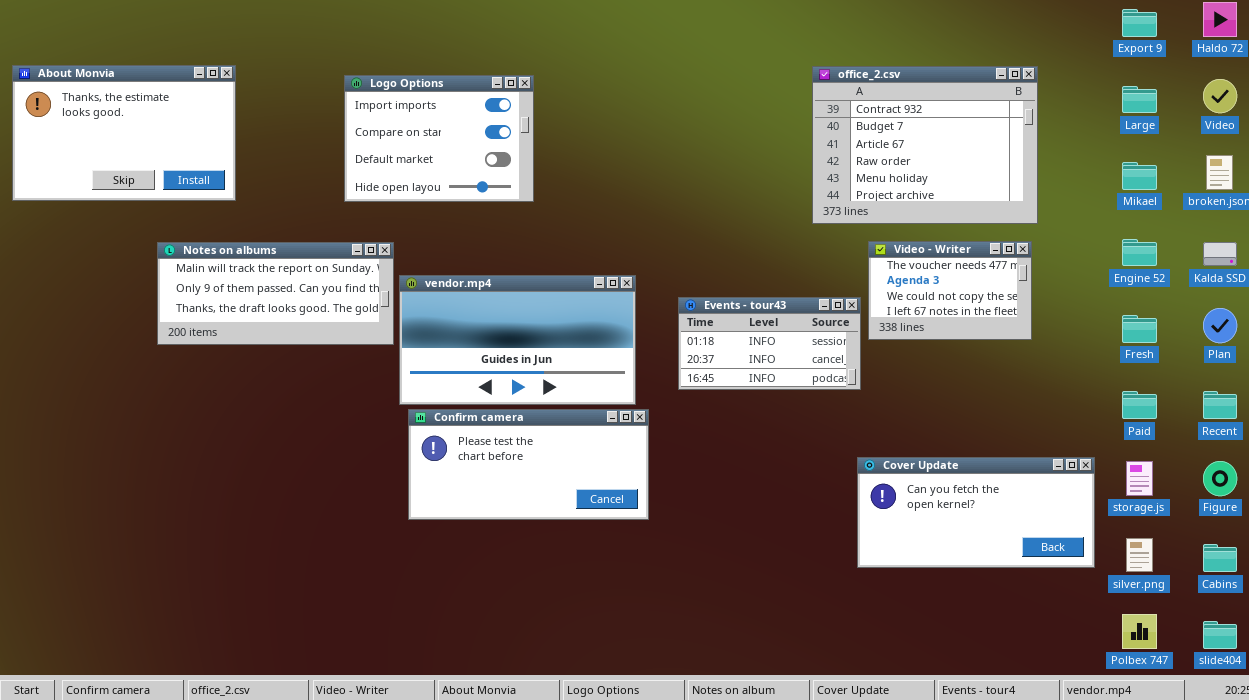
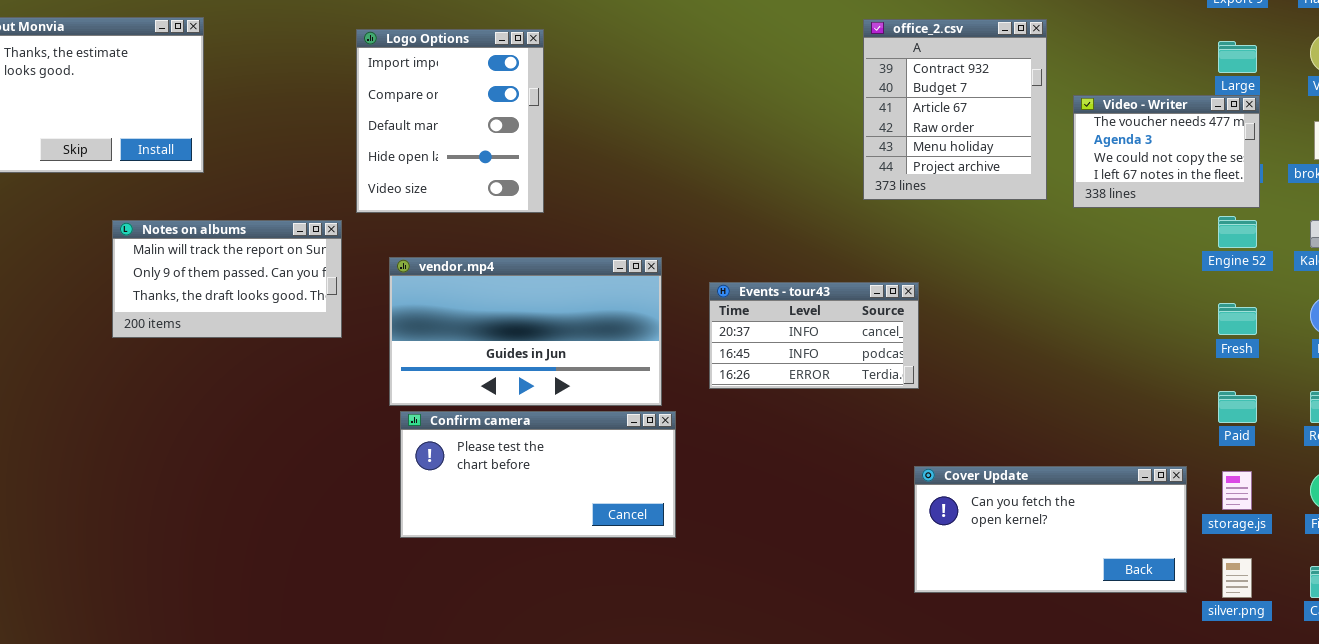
office_2.csv: [812,66,1038,224] -> [863,19,1047,200], resized
Logo Options: [344,75,534,202] -> [356,29,544,213], resized
Video - Writer: [868,241,1032,340] -> [1073,95,1260,208], moved
Notes on albums: [157,242,394,345] -> [112,220,342,338], resized
Events - tour43: [678,297,861,390] -> [709,282,919,389], scrolled down 1 row

